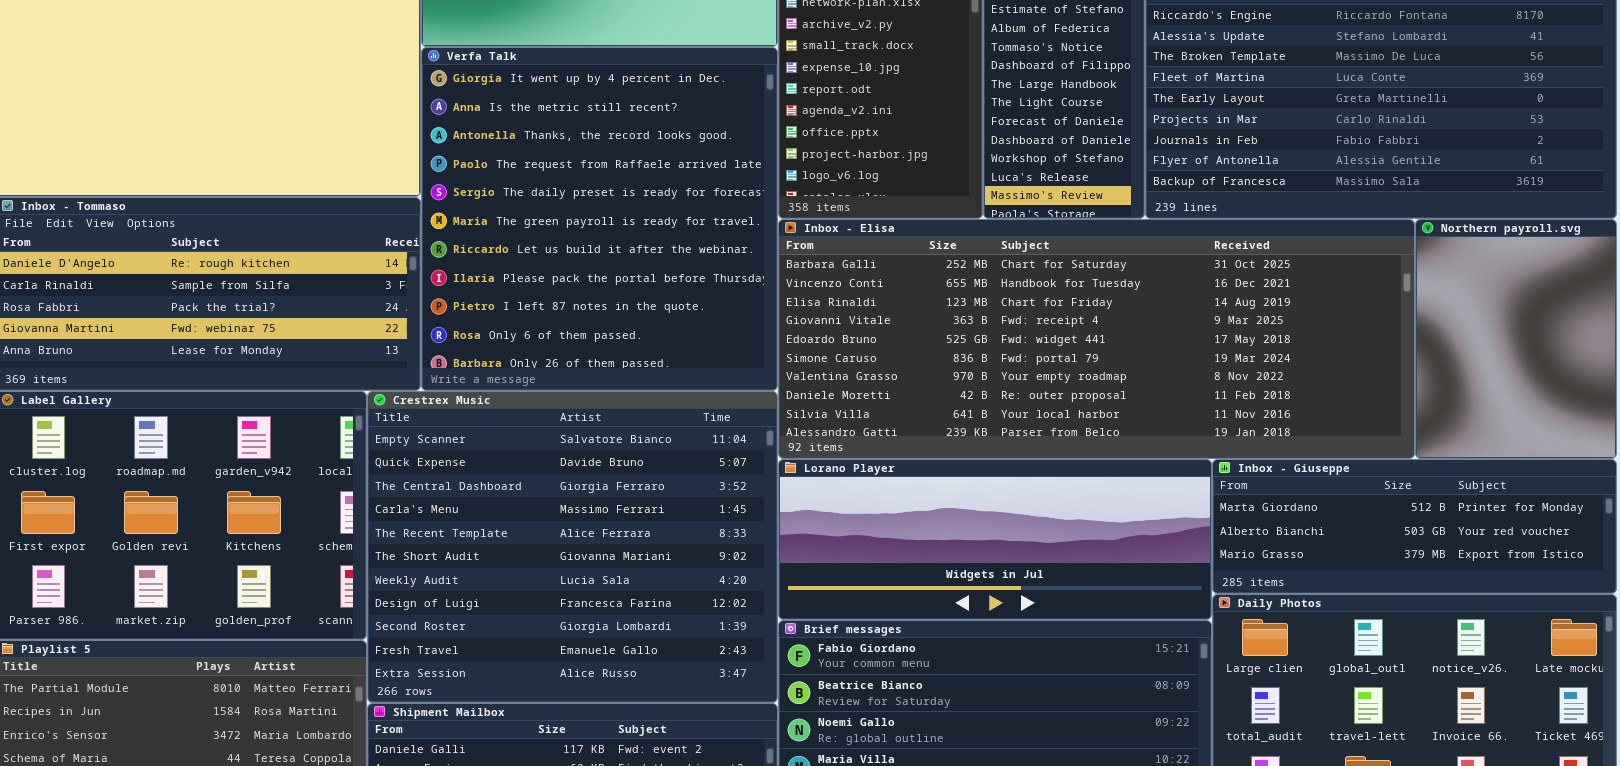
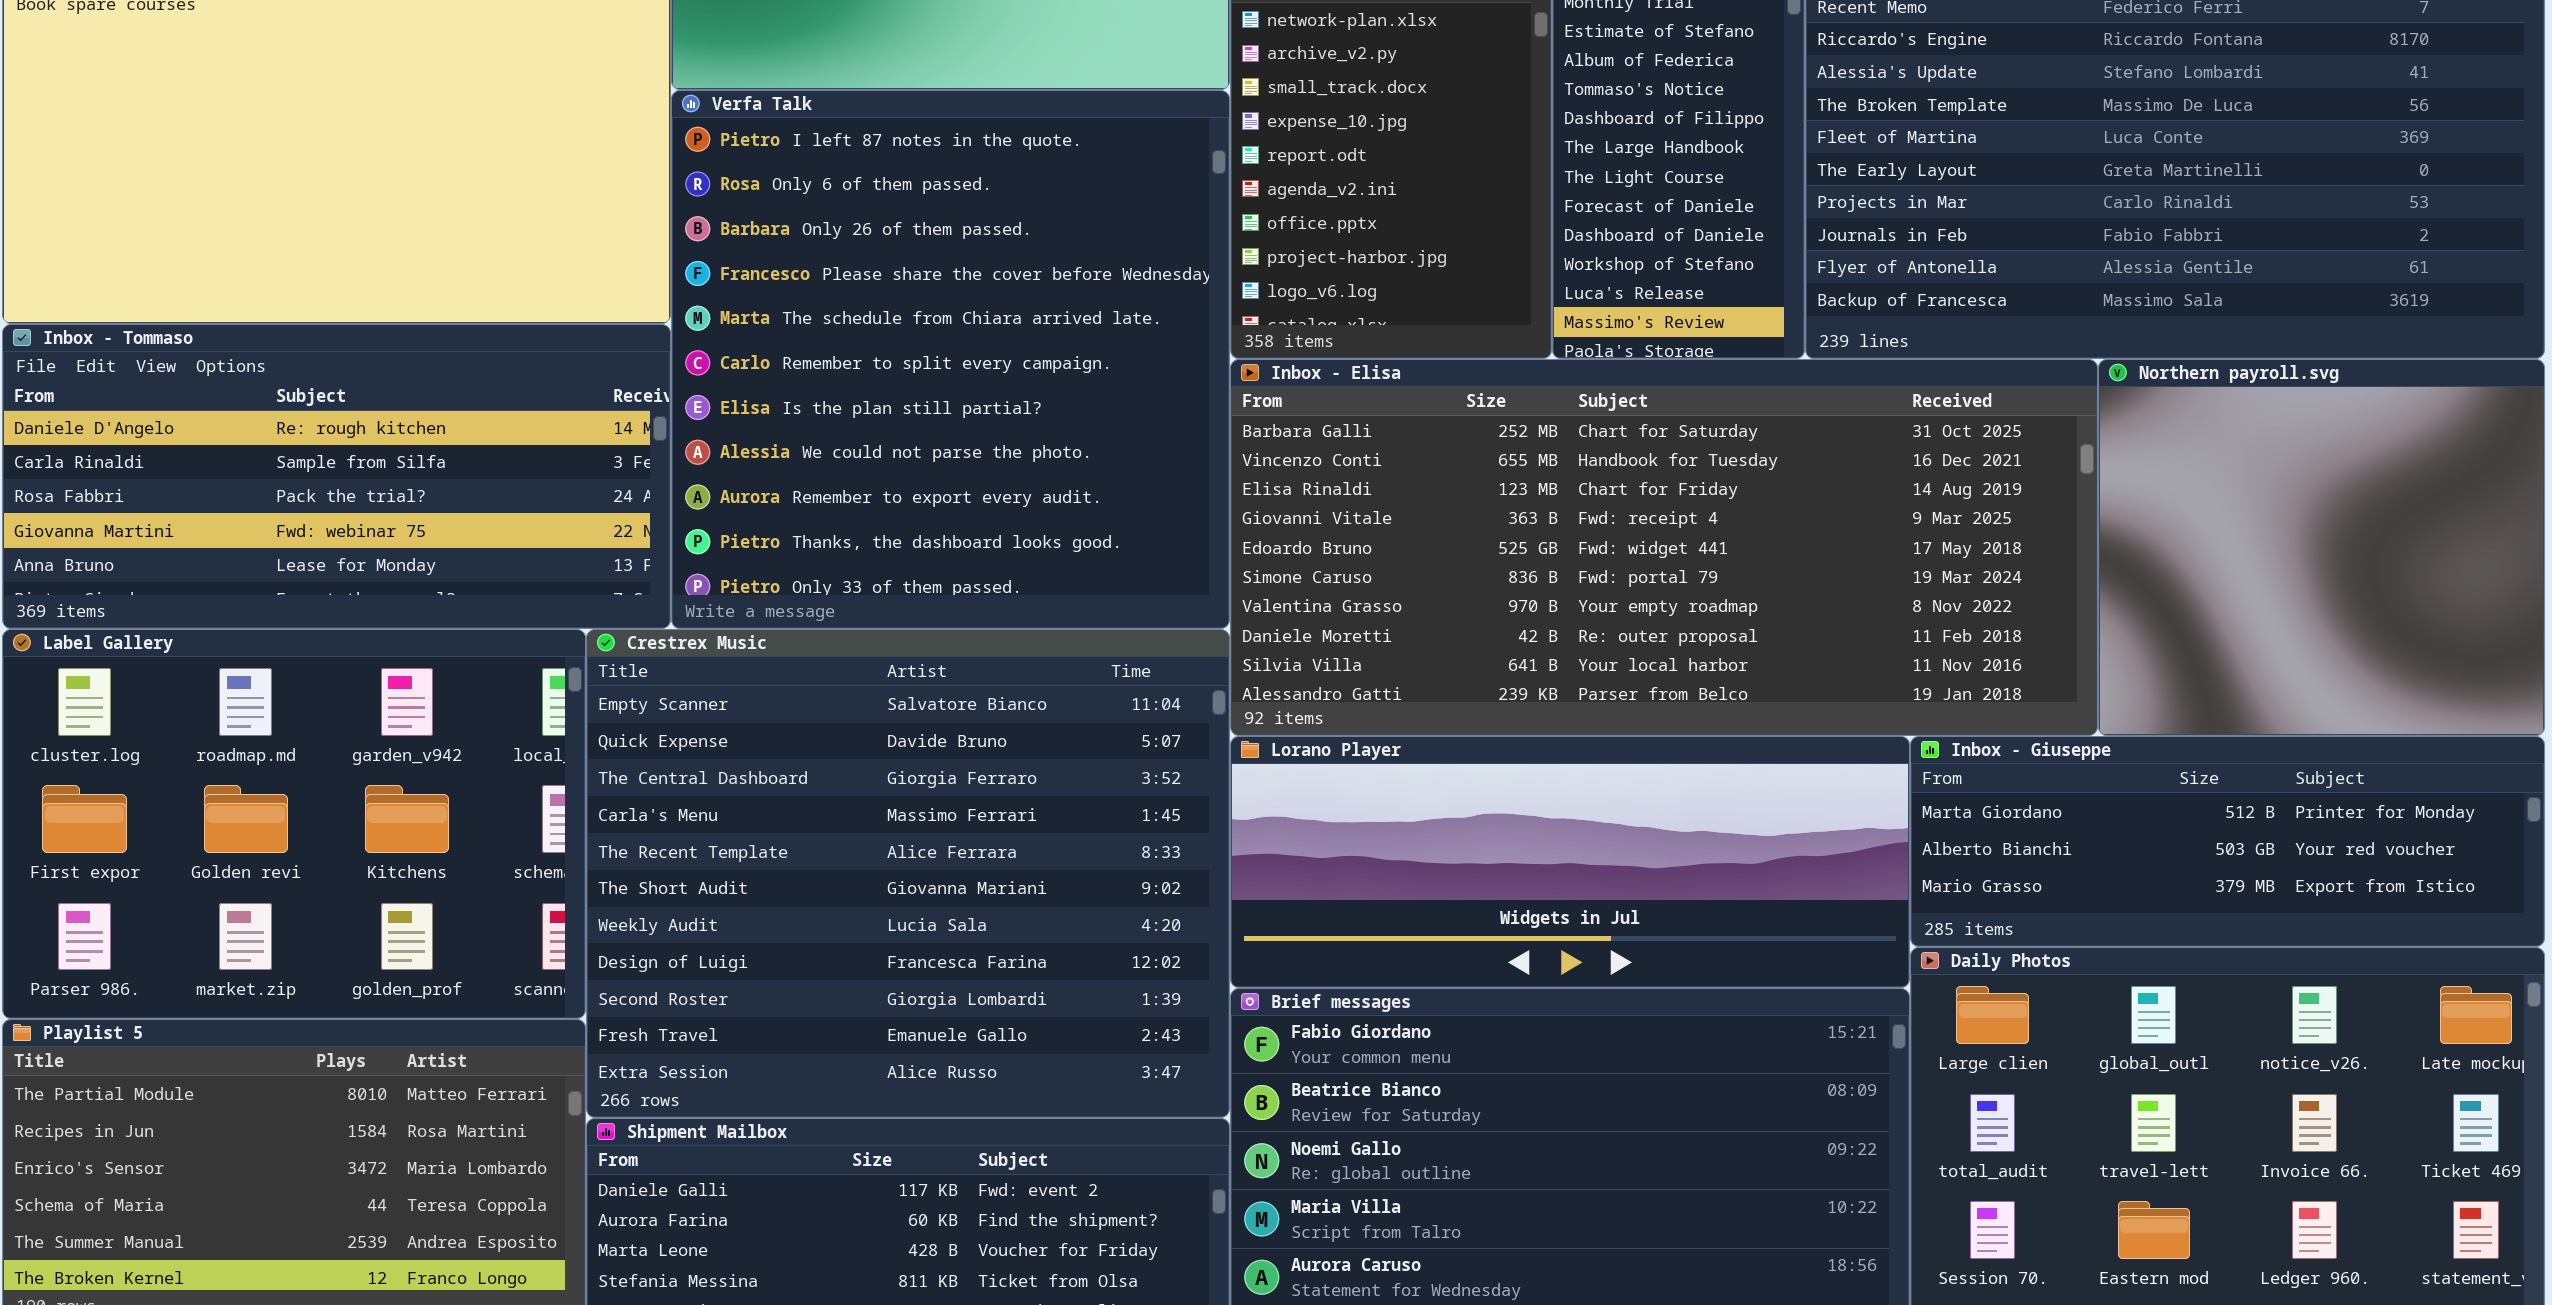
Verfa Talk: [421,47,778,391] -> [671,90,1230,629], scrolled down 8 rows
Inbox - Elisa: [778,219,1415,459] -> [1230,359,2098,736], resized
Northern payroll.svg: [1415,219,1617,459] -> [2098,359,2545,736], resized

